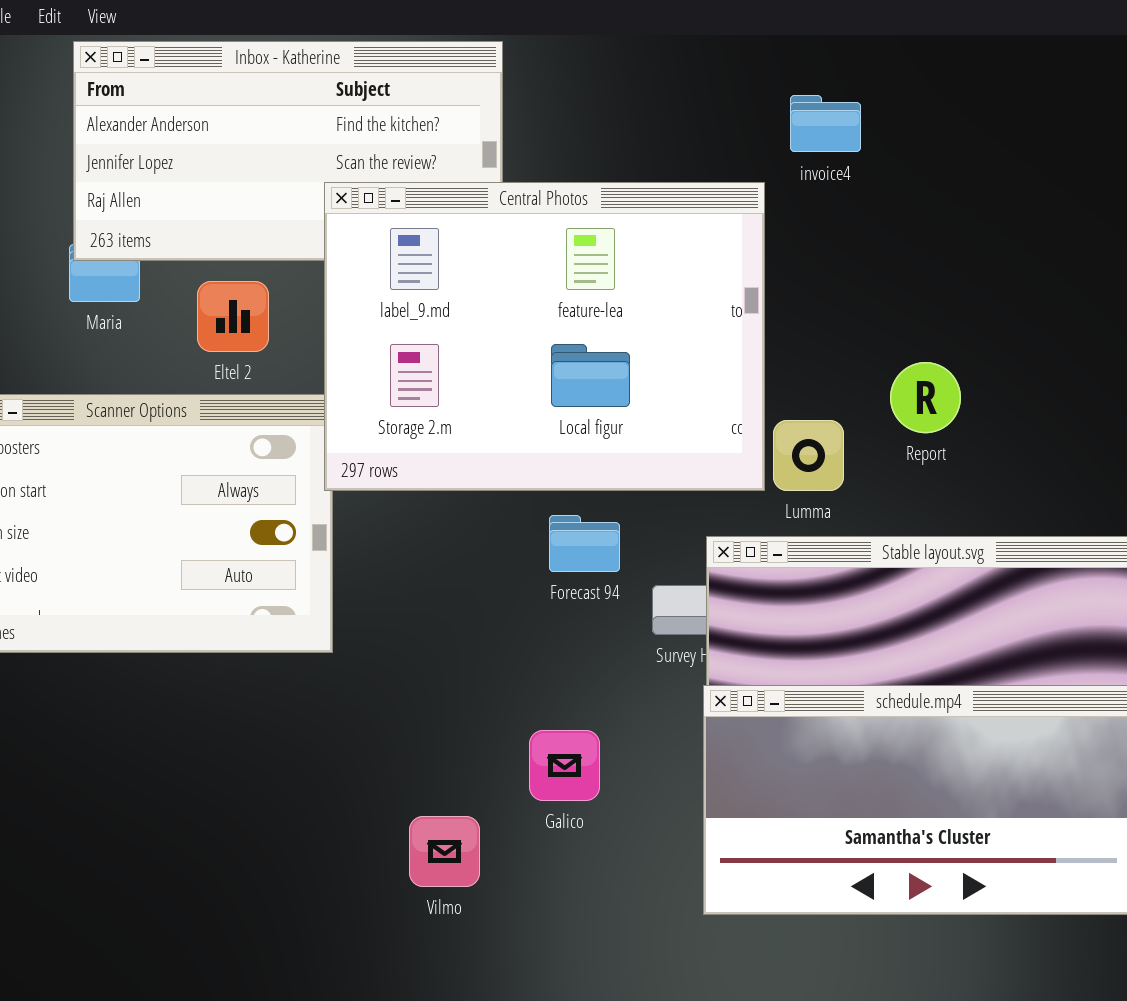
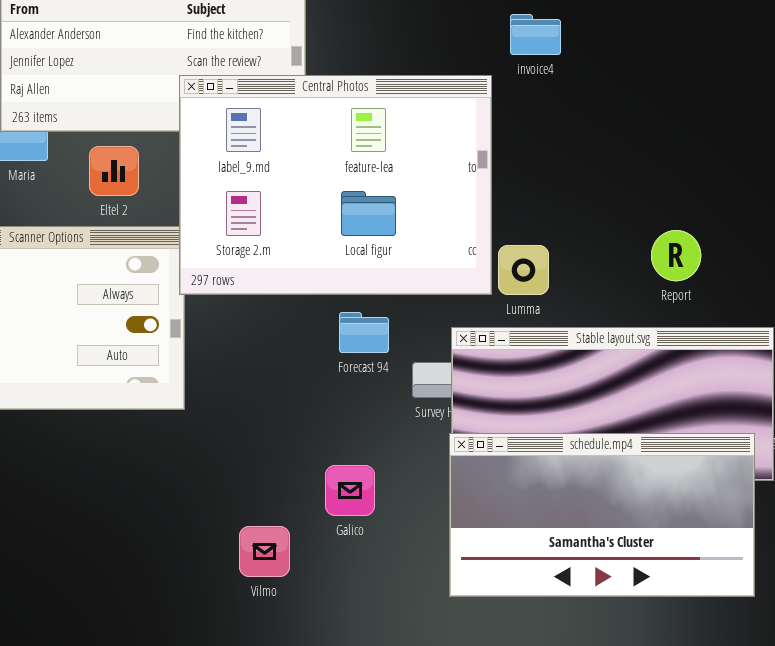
Report: [890,362,961,433] -> [651,230,701,281], moved

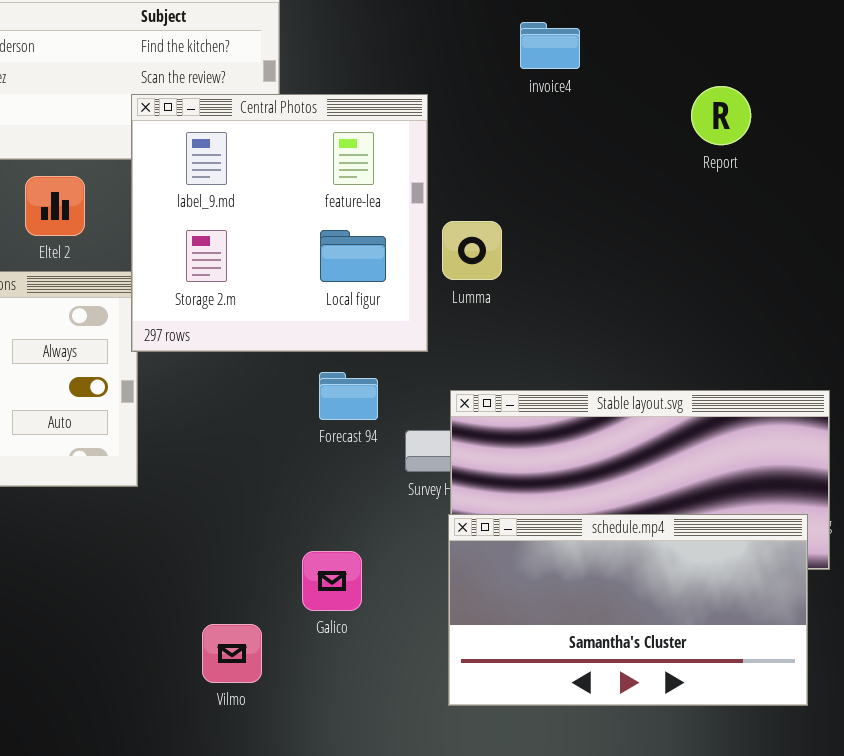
Central Photos: [179,75,492,295] -> [131,94,428,352], resized
Report: [651,230,701,281] -> [691,86,751,145], moved
Lumma: [498,245,549,295] -> [442,221,502,280], moved

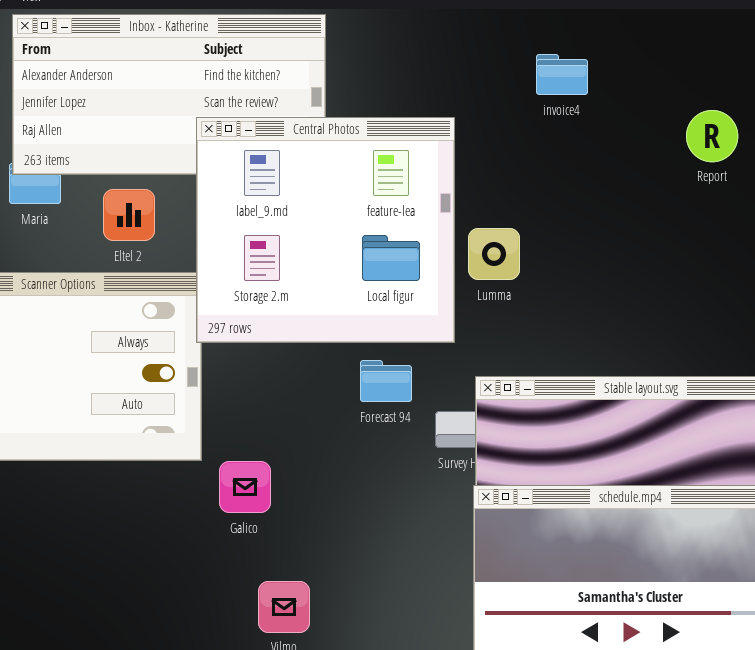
Galico: [302,551,362,611] -> [219,461,271,513], moved

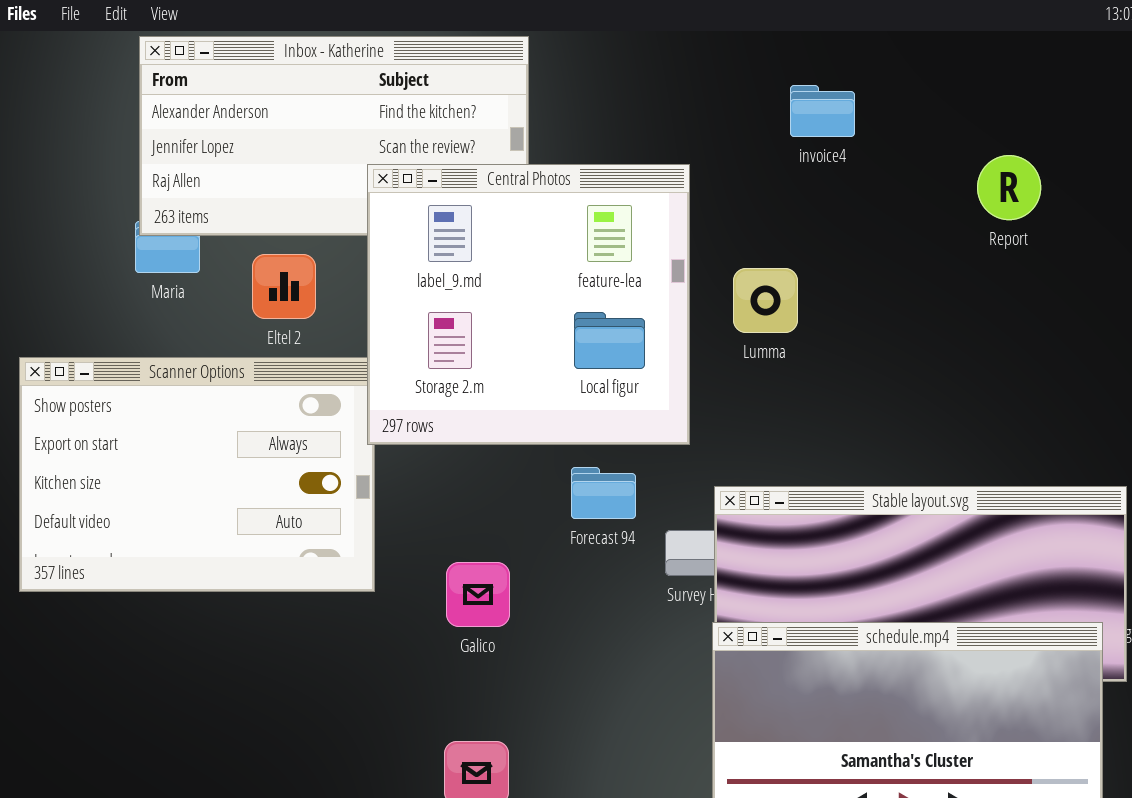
Lumma: [468,228,520,280] -> [733,268,798,333], moved
Galico: [219,461,271,513] -> [446,562,510,627], moved

